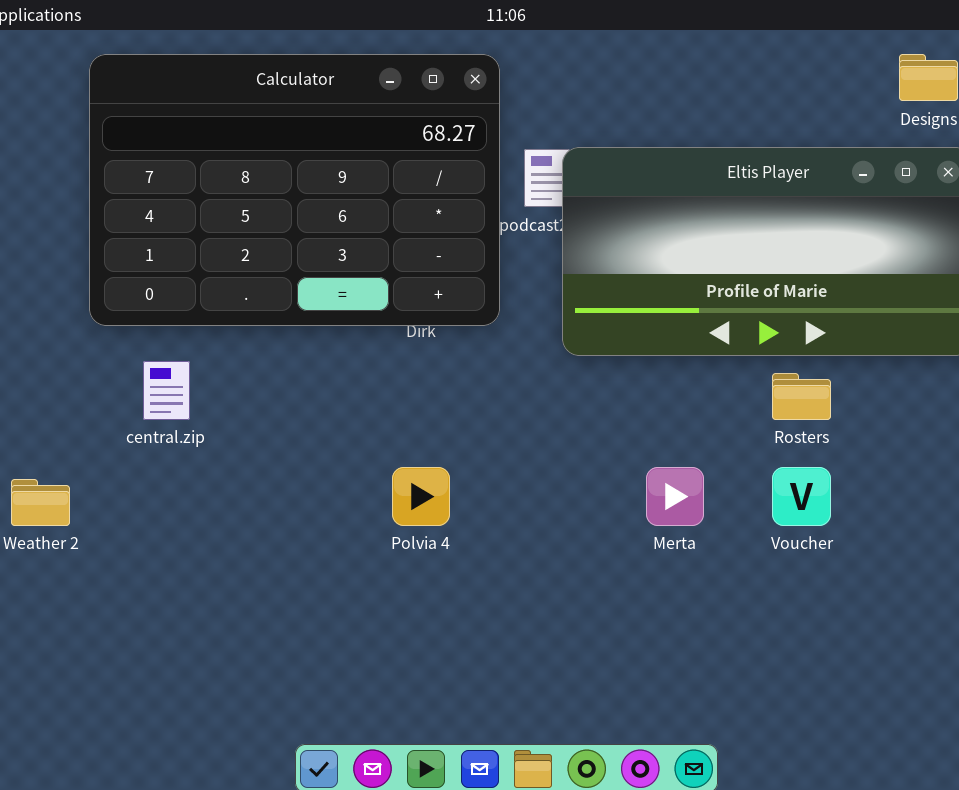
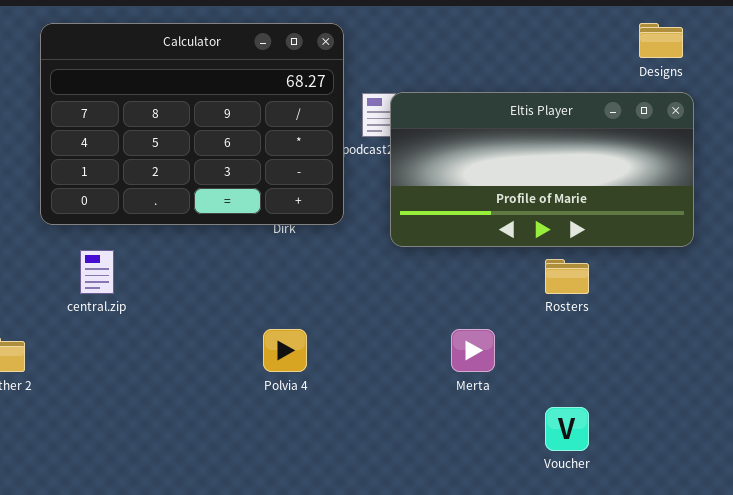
Voucher: [772,467,831,526] -> [545,407,589,451], moved

